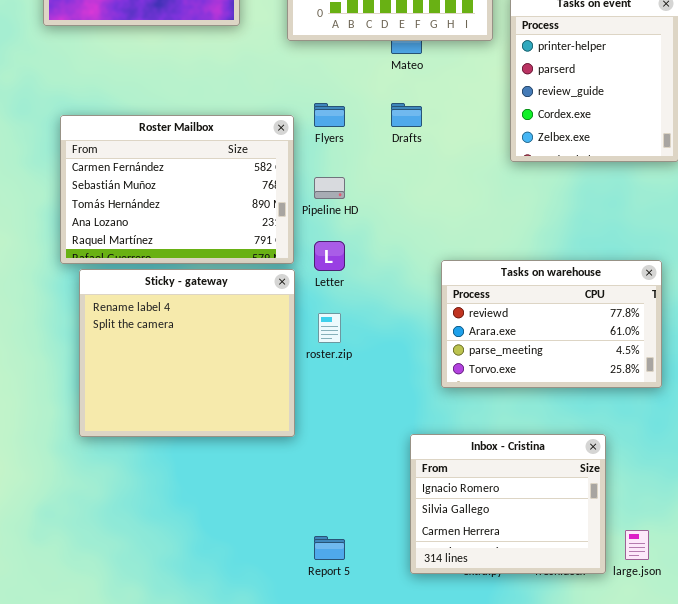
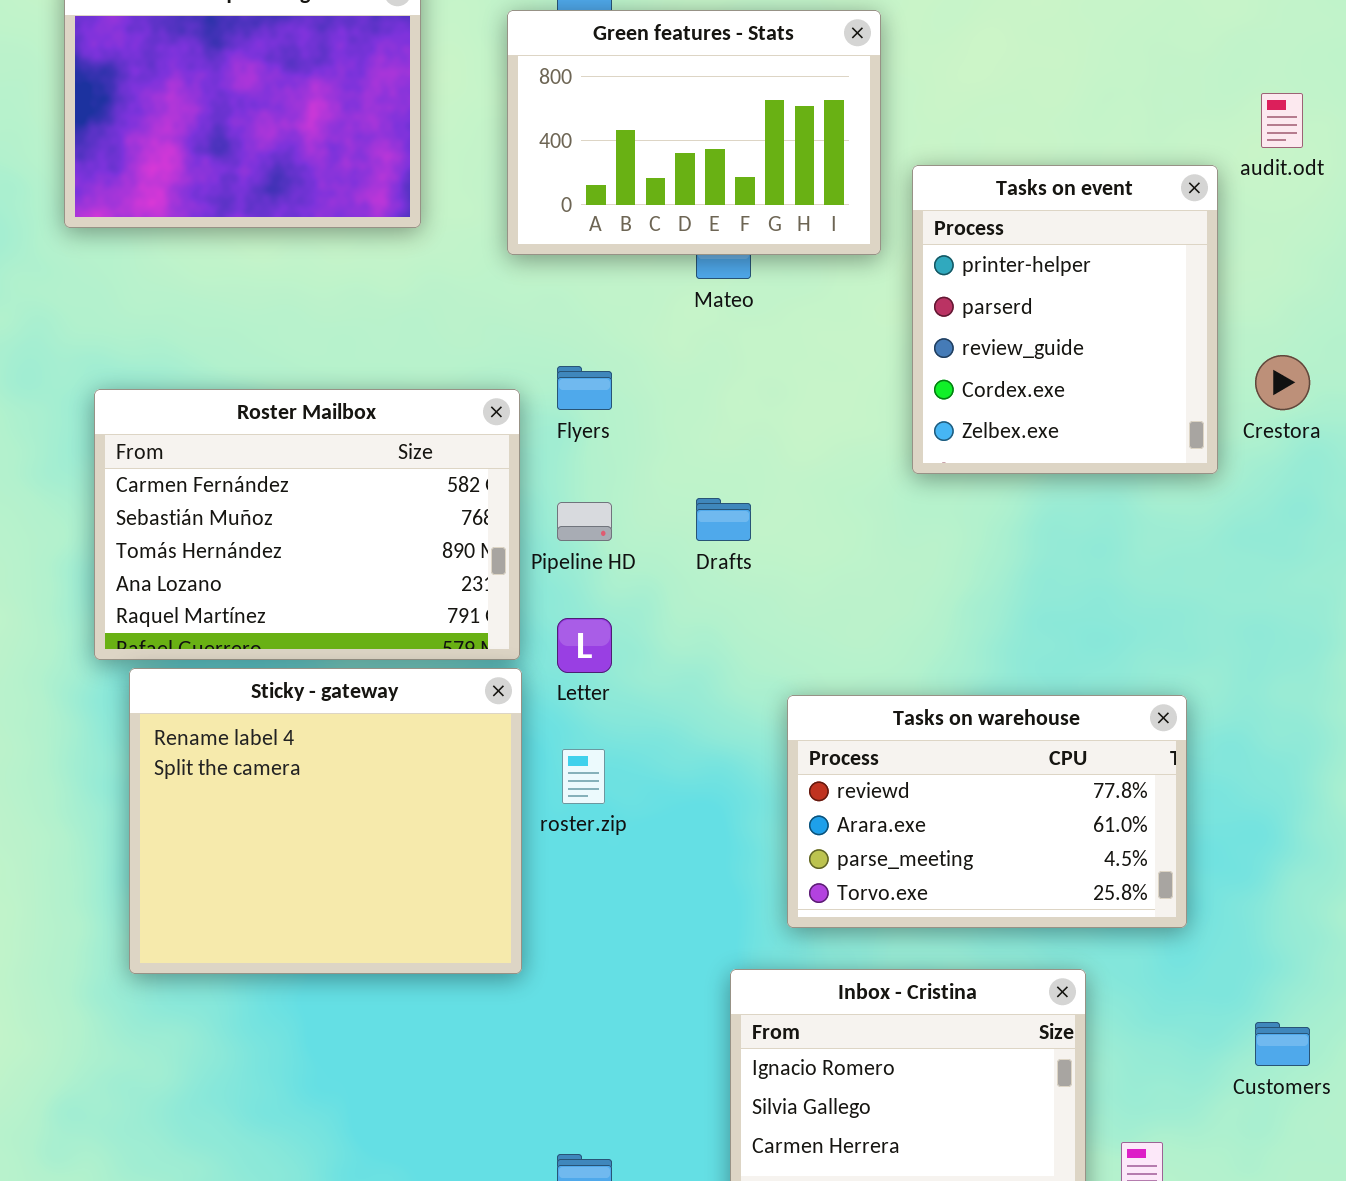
Drafts: [391,103,422,127] -> [696,498,751,541], moved
Tasks on warehouse: [441,260,662,388] -> [787,695,1187,928], moved

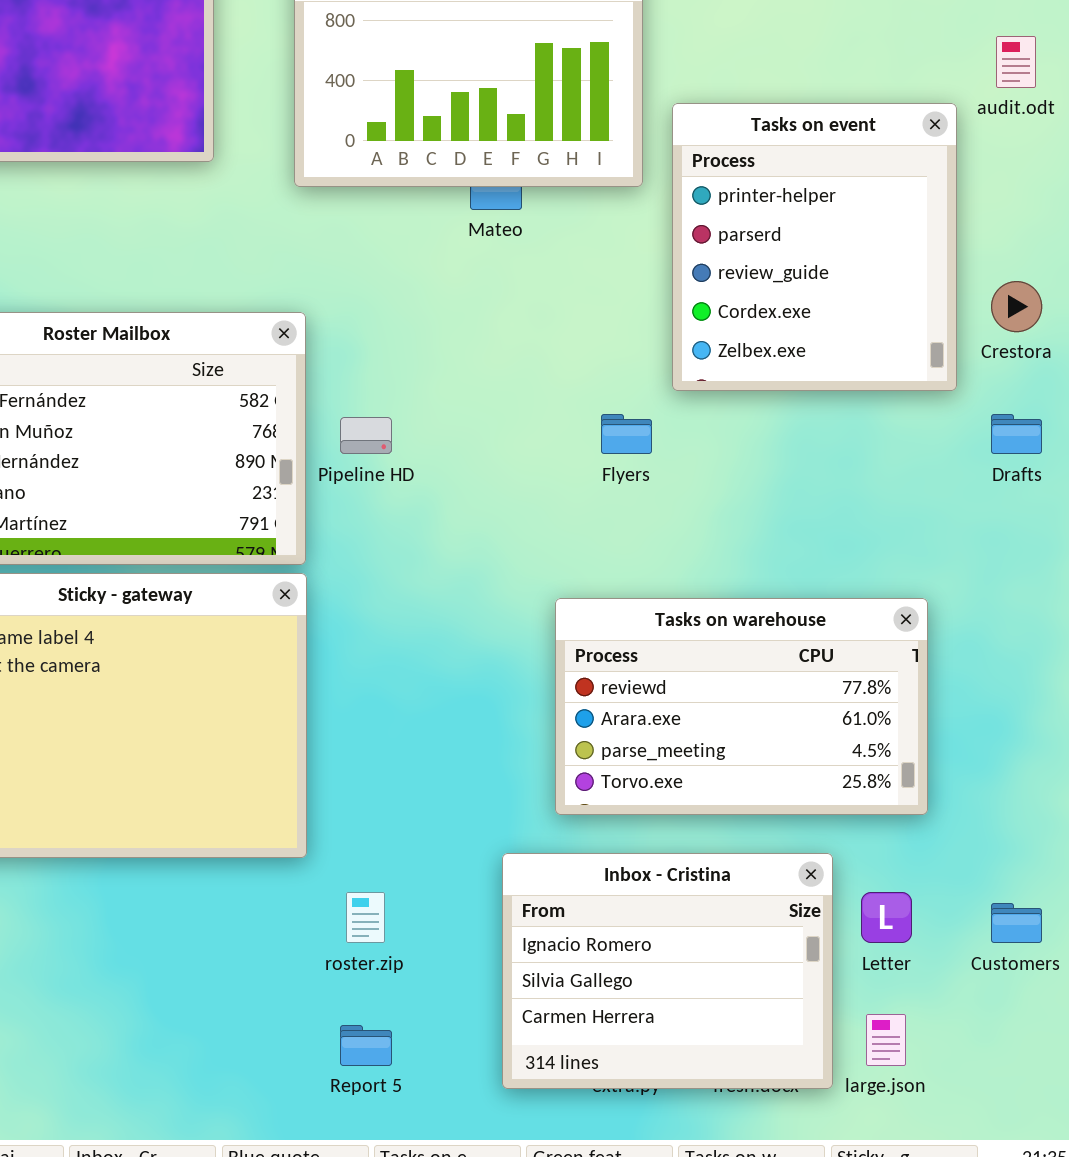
Flyers: [557,366,612,410] -> [601,414,652,454], moved
Drafts: [696,498,751,541] -> [991,414,1042,454], moved
Letter: [557,618,612,673] -> [861,892,912,943], moved
roster.zip: [562,749,605,804] -> [346,892,385,943], moved

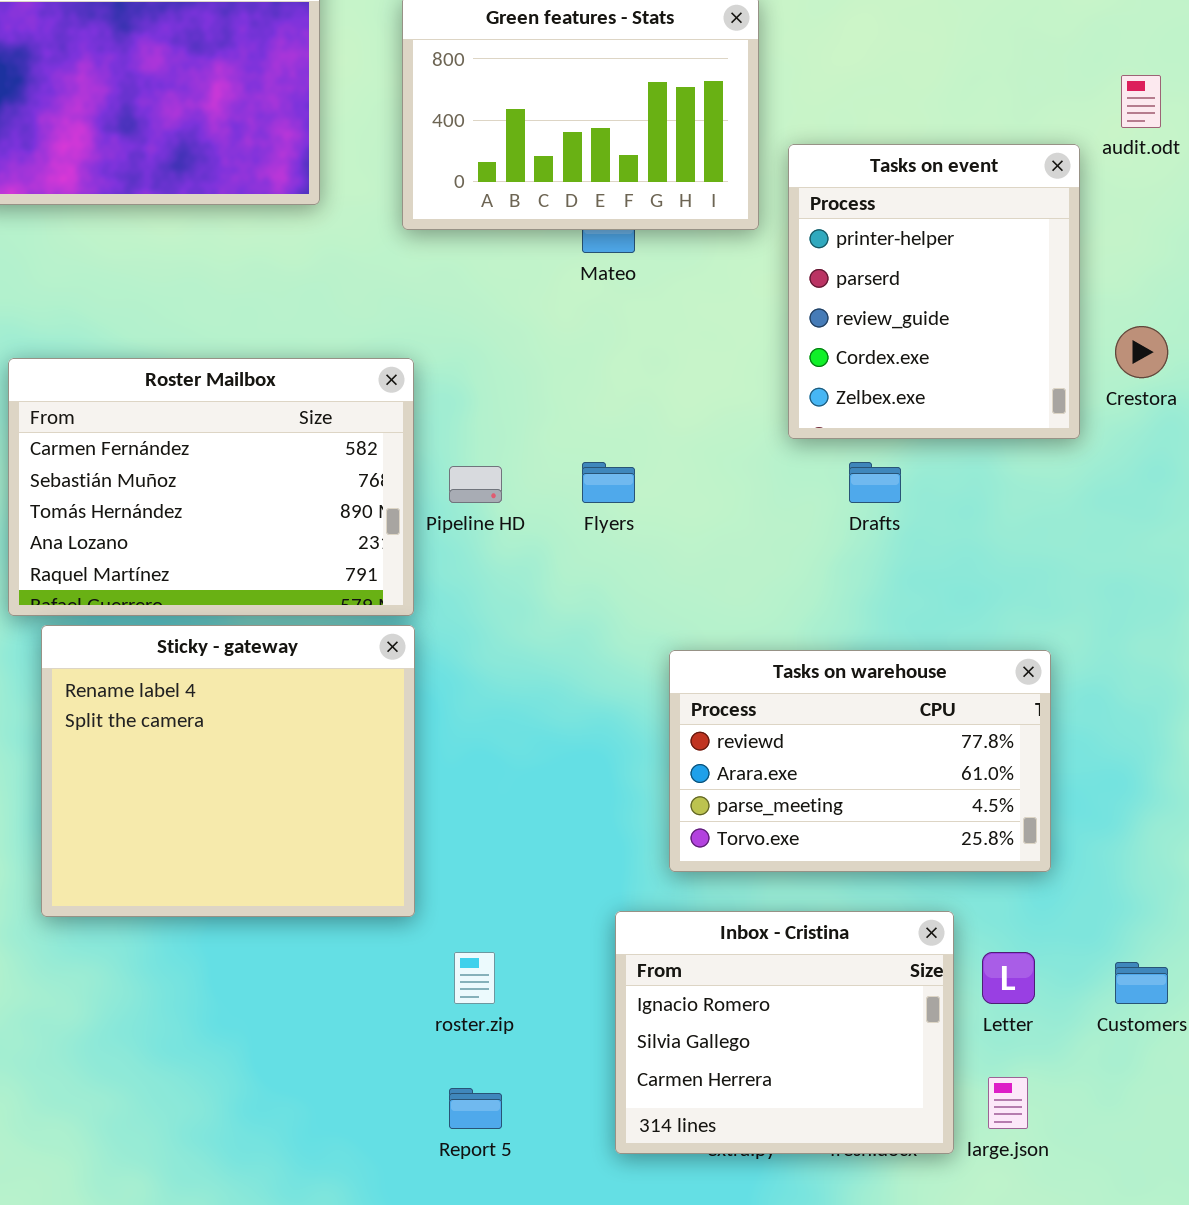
Flyers: [601,414,652,454] -> [582,462,635,503], moved
Drafts: [991,414,1042,454] -> [849,462,901,503], moved

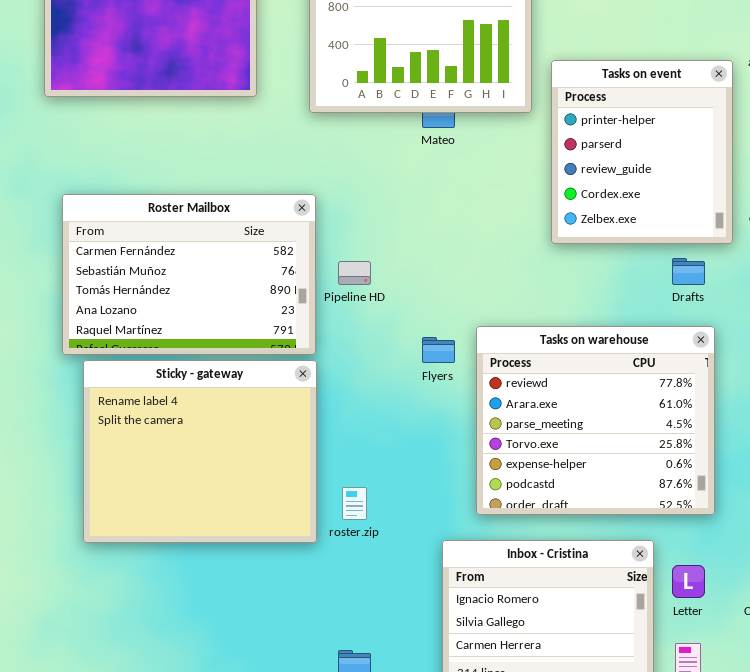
Flyers: [582,462,635,503] -> [422,337,455,363], moved
Drafts: [849,462,901,503] -> [672,258,705,285], moved
Tasks on warehouse: [669,650,1051,872] -> [476,326,715,515], resized
roster.zip: [454,952,495,1004] -> [342,487,367,520], moved

